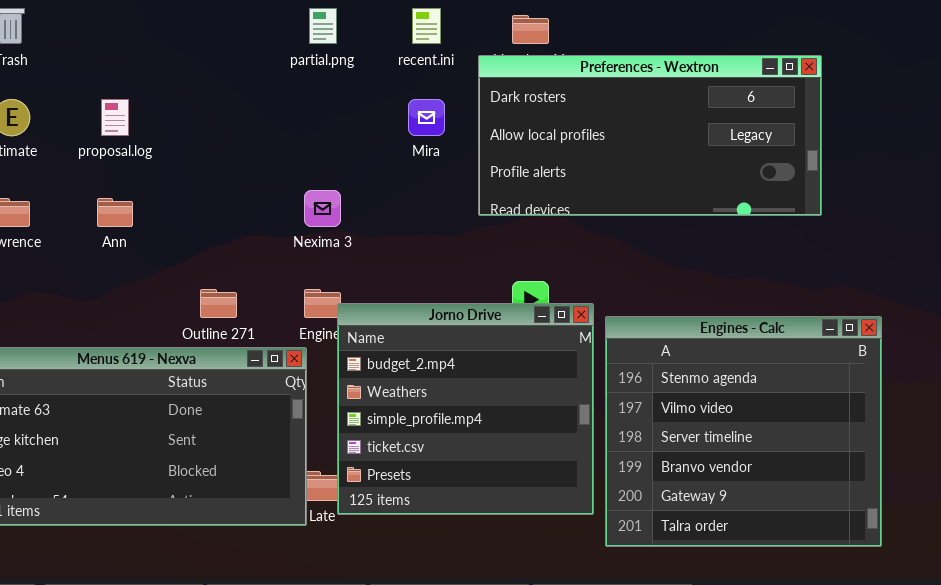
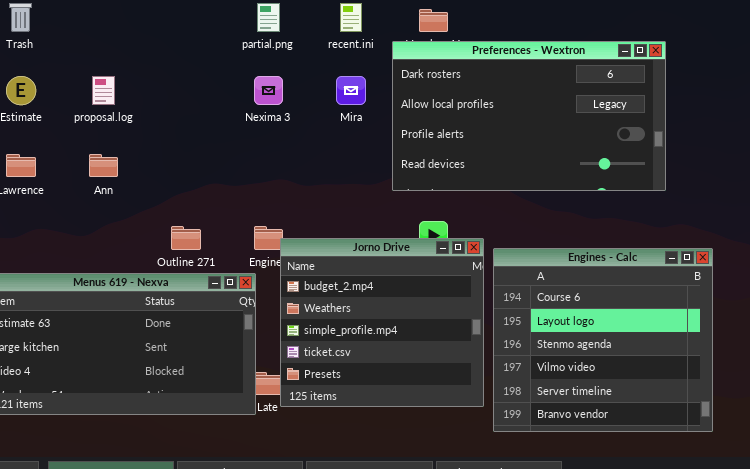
Preferences - Wextron: [478,55,822,216] -> [392,41,666,191], resized
Nexima 3: [304,190,341,227] -> [254,76,283,105], moved
Engines - Calc: [605,316,882,547] -> [493,248,713,432], scrolled up 2 rows

